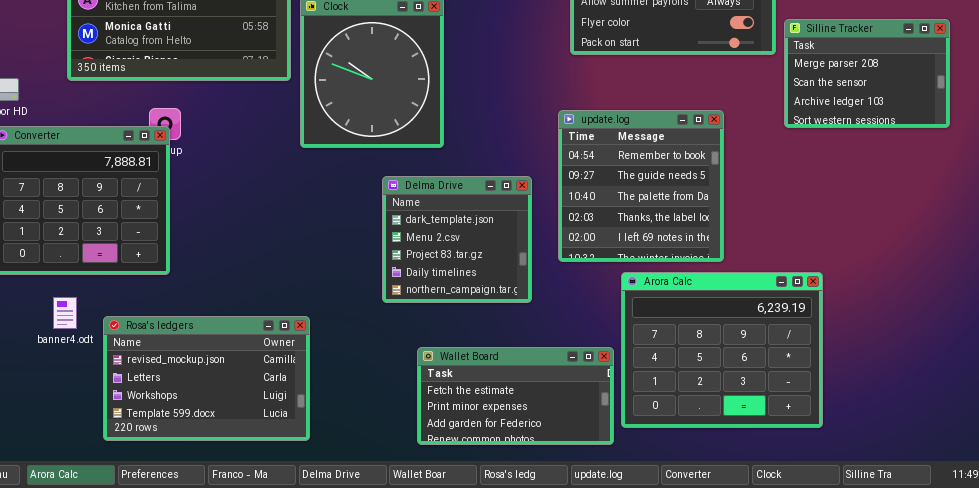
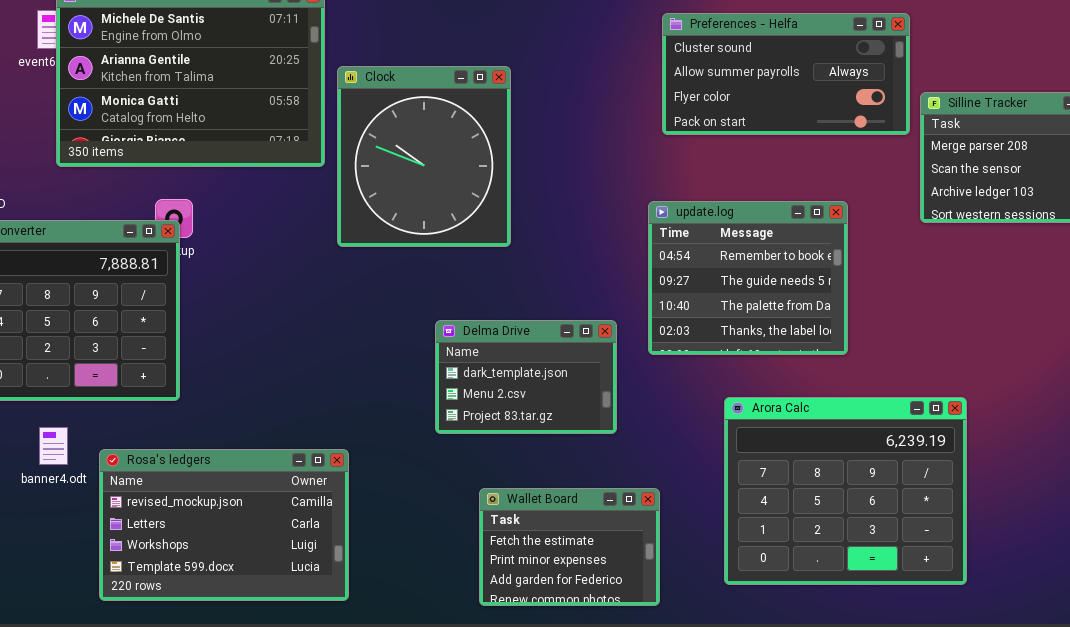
update.log: [558,110,724,262] -> [648,201,848,355], resized
Delma Drive: [382,176,532,303] -> [435,320,617,434], resized
Wallet Board: [417,347,614,445] -> [479,488,660,606], resized

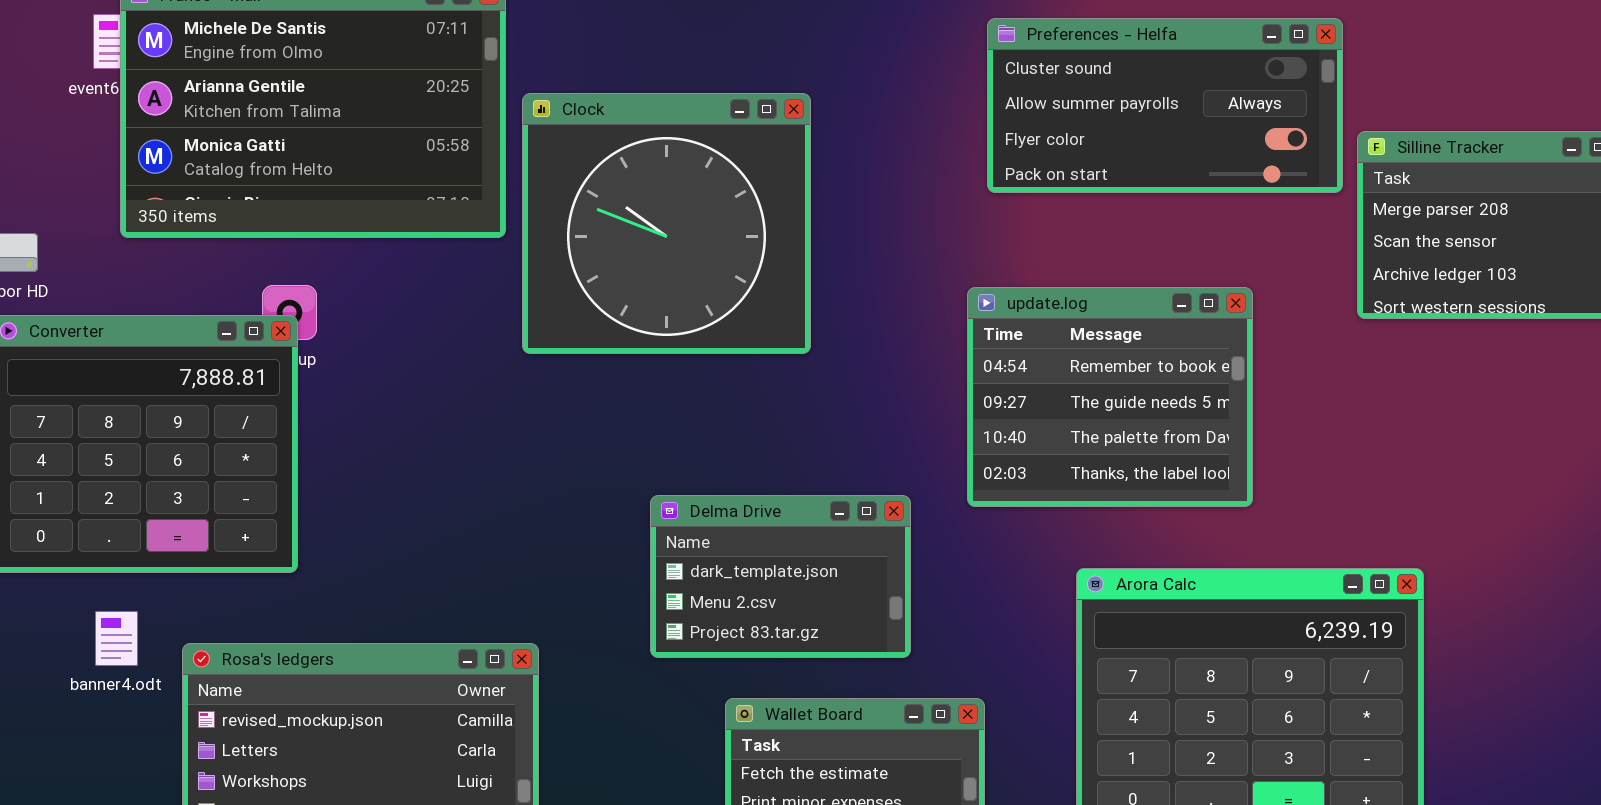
Clock: [337,66,511,247] -> [522,93,811,354], resized
Delma Drive: [435,320,617,434] -> [650,495,911,658], moved

